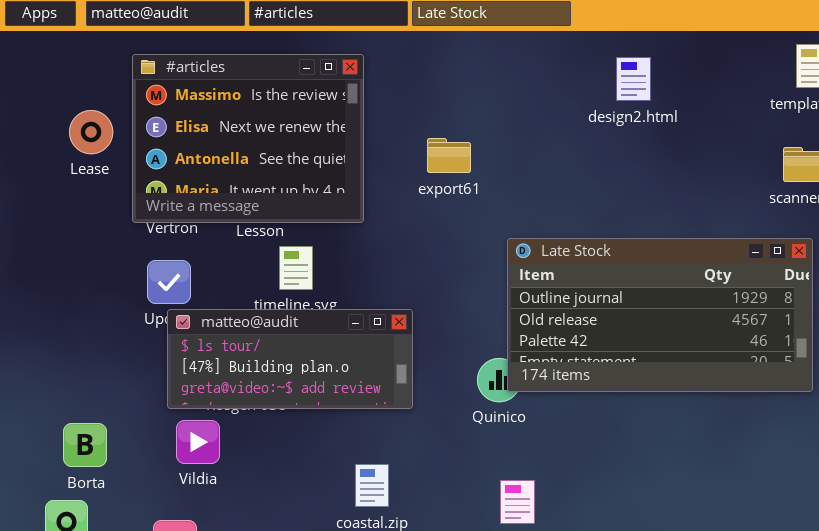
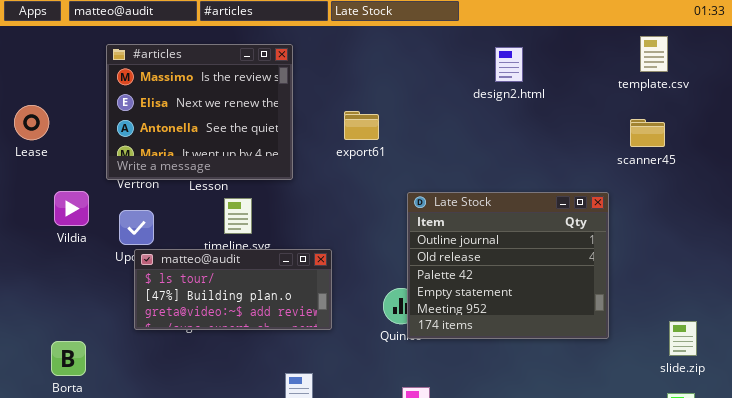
Lease: [69,110,113,154] -> [14,105,49,140], moved
Late Stock: [507,238,813,392] -> [407,192,609,339], resized
Vildia: [176,420,220,464] -> [54,191,89,226], moved

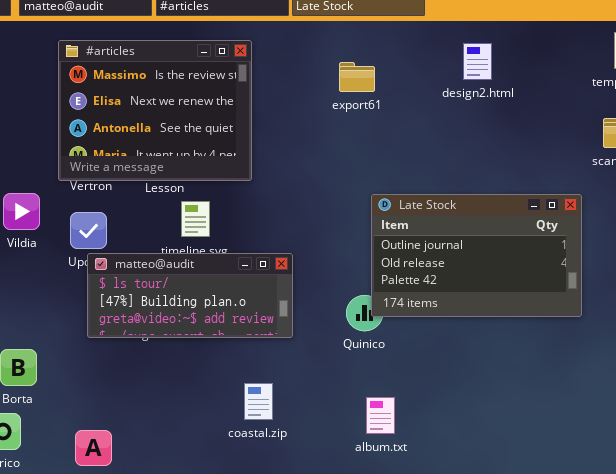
export61: [344,111,379,140] -> [339,62,375,92], moved
Late Stock: [407,192,609,339] -> [371,194,582,317], resized

